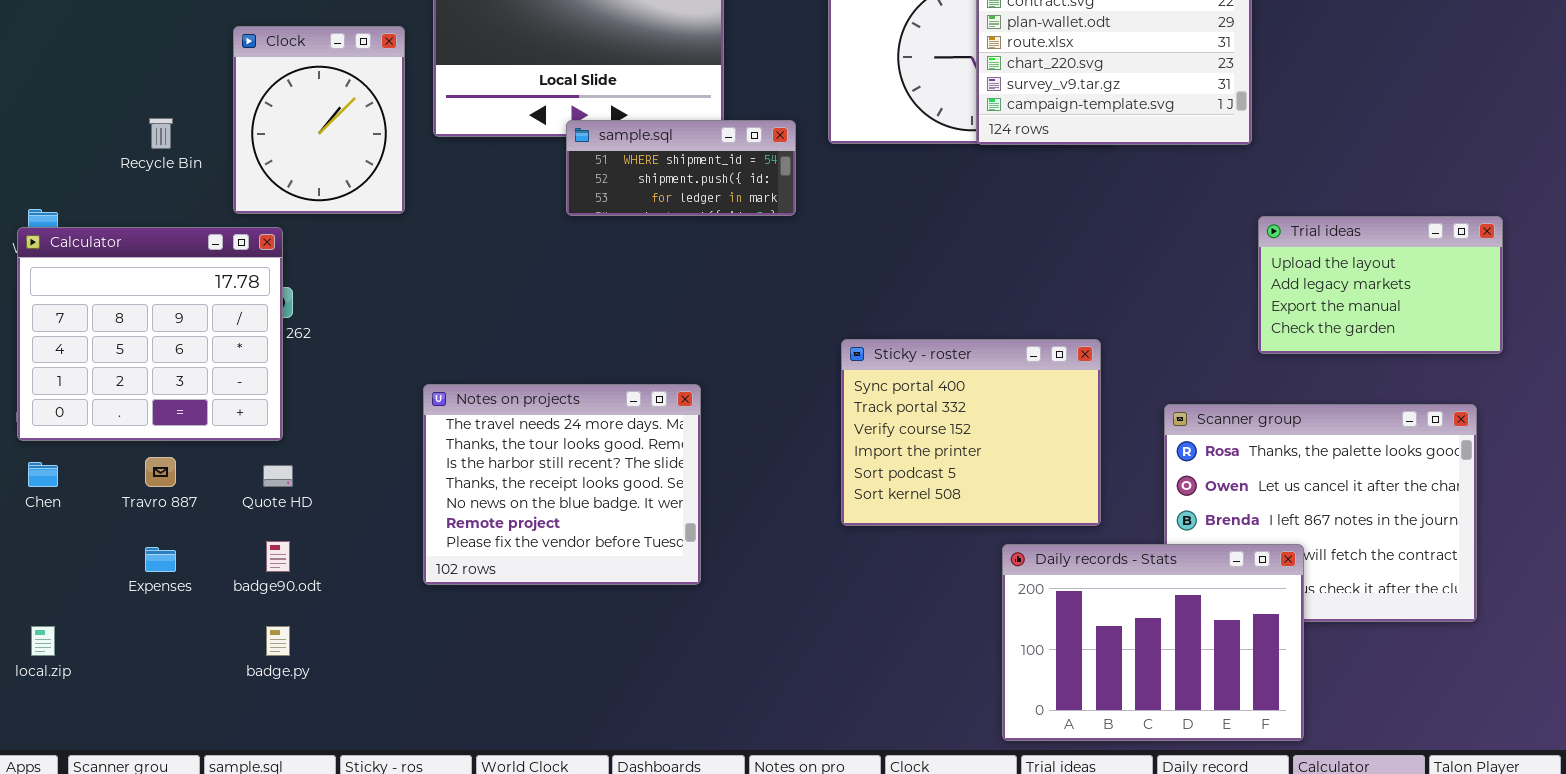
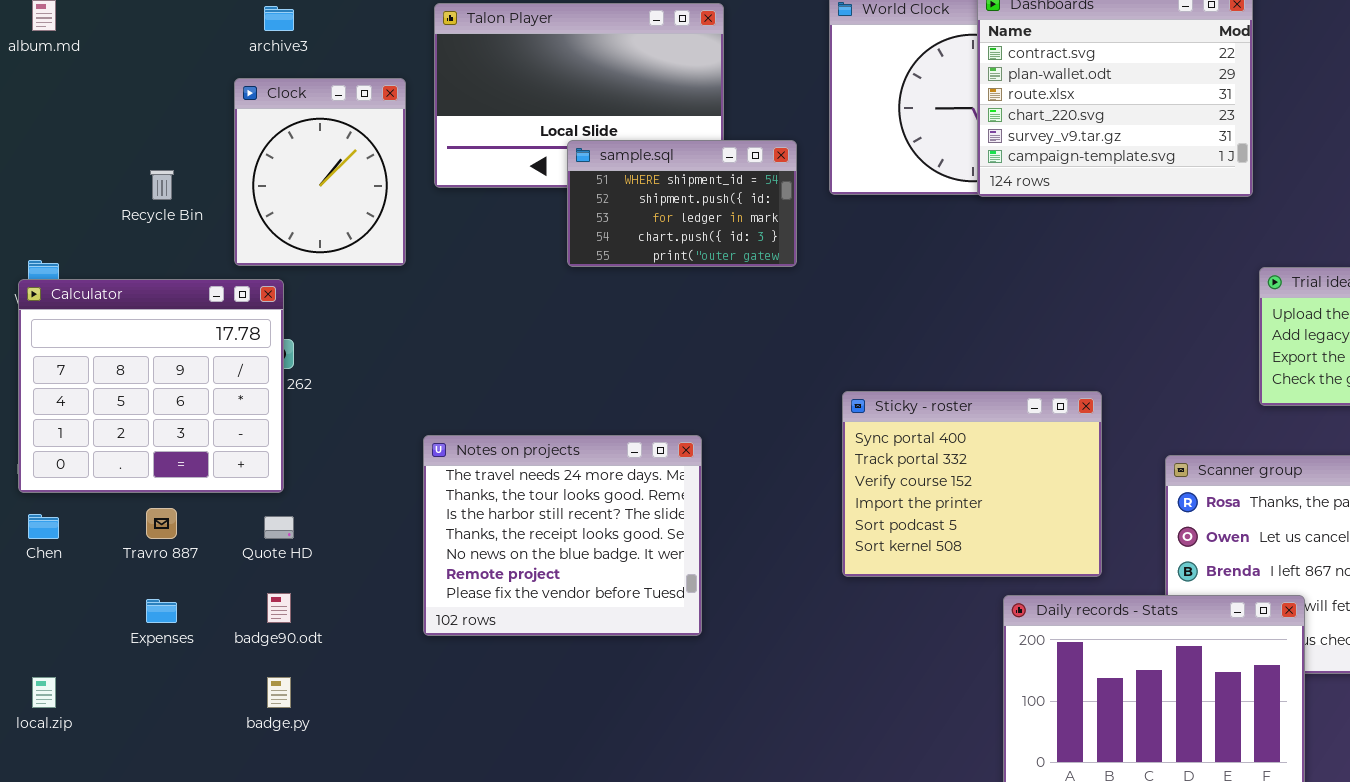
sample.sql: [566,120,796,216] -> [567,140,797,267], resized

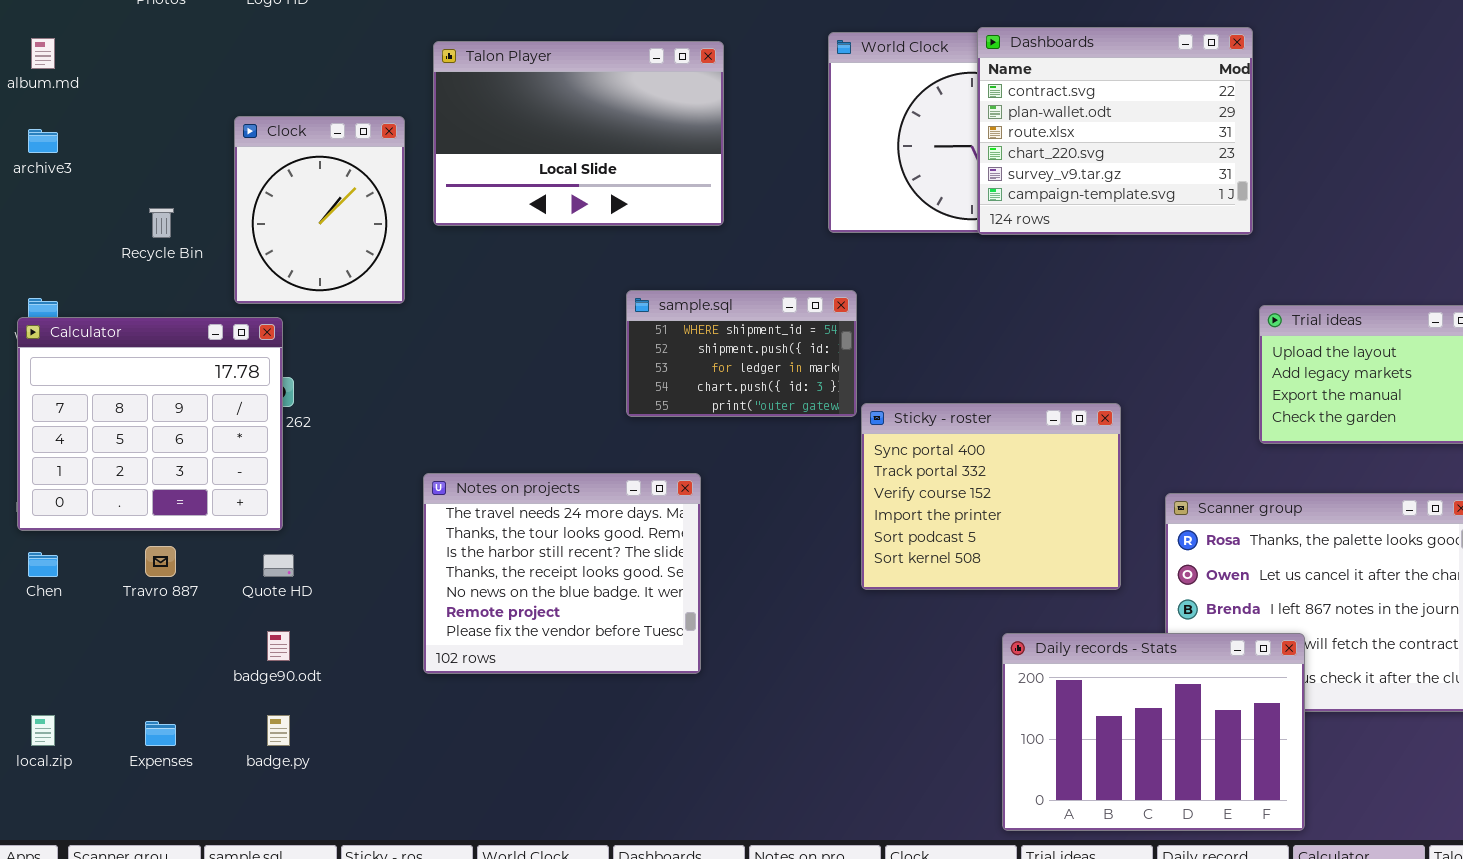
archive3: [264,6,294,31] -> [28,129,58,153], moved
sample.sql: [567,140,797,267] -> [626,290,857,417], moved
Sticky - roster: [842,391,1102,577] -> [861,403,1121,590], moved
Expenses: [146,599,177,623] -> [145,721,176,746], moved

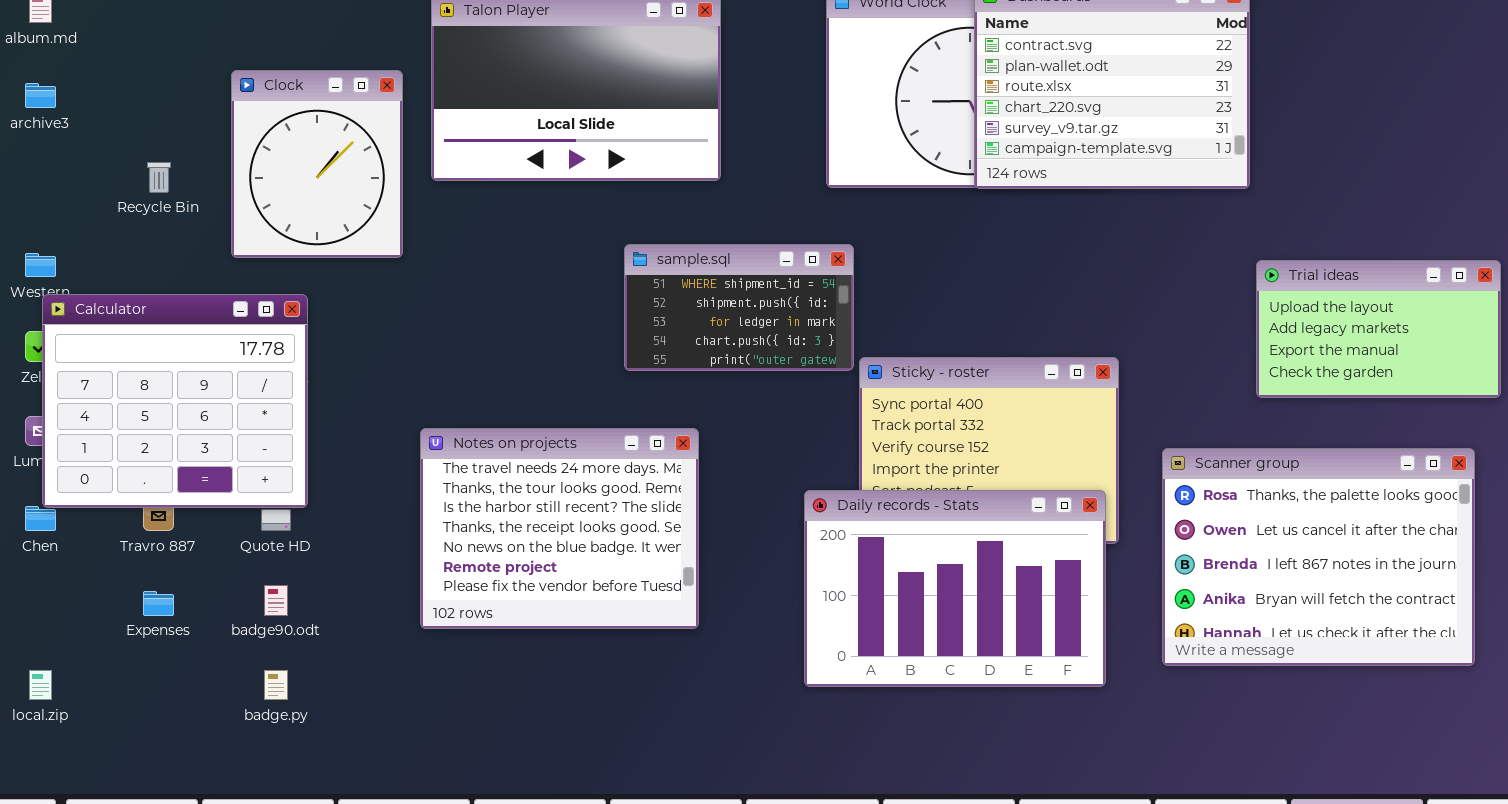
Calculator: [17,317,283,531] -> [42,294,308,508], moved
Daily records - Stats: [1002,633,1305,831] -> [804,490,1106,687], moved
Expenses: [145,721,176,746] -> [143,591,174,616], moved

